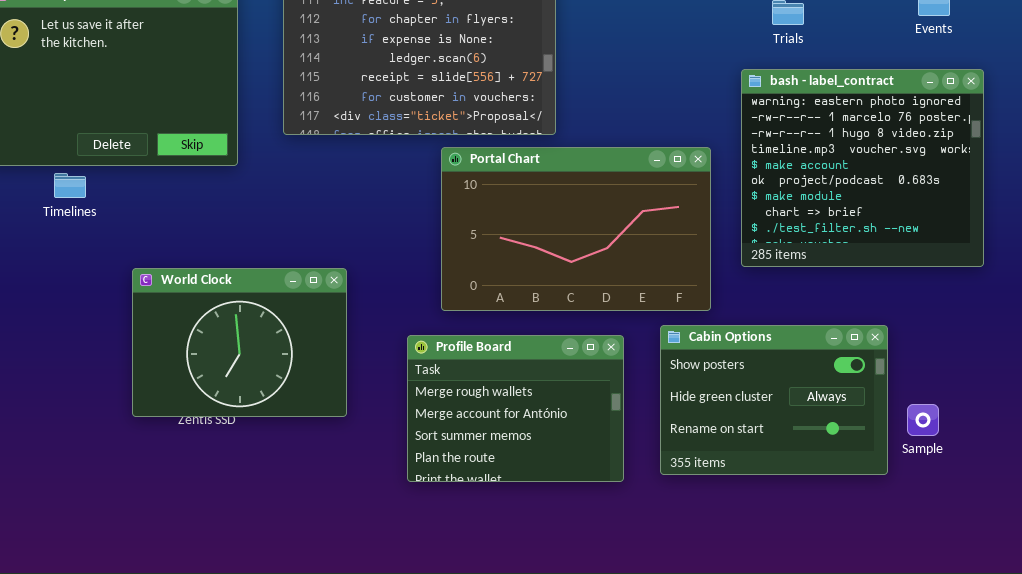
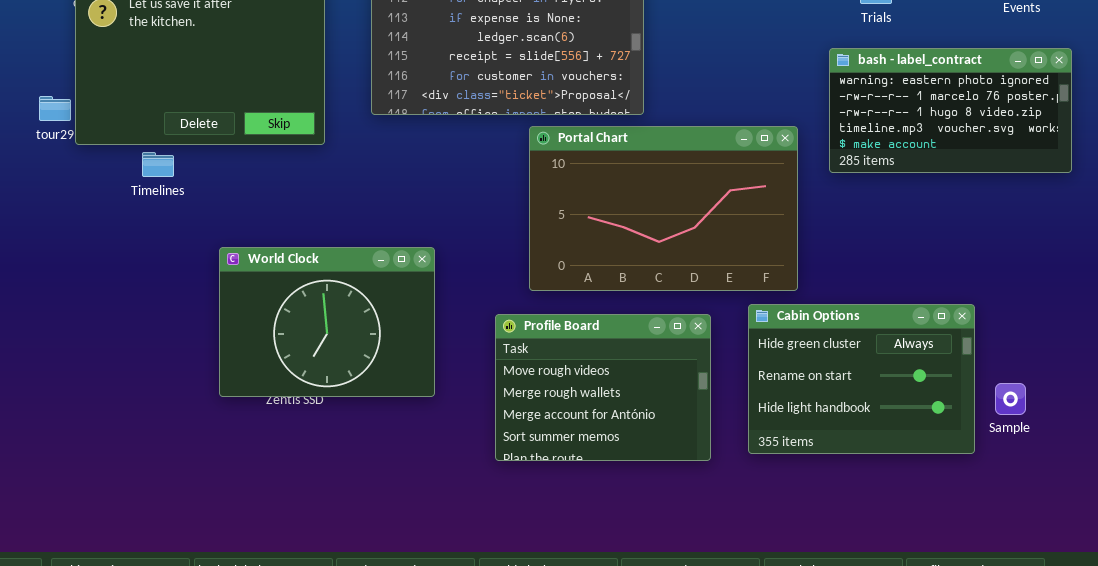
bash - label_contract: [741,69,984,267] -> [829,48,1072,173], resized
Cabin Options: [660,325,888,475] -> [748,304,975,454], scrolled down 1 row
Profile Board: [407,335,624,482] -> [495,314,711,461], scrolled up 1 row

